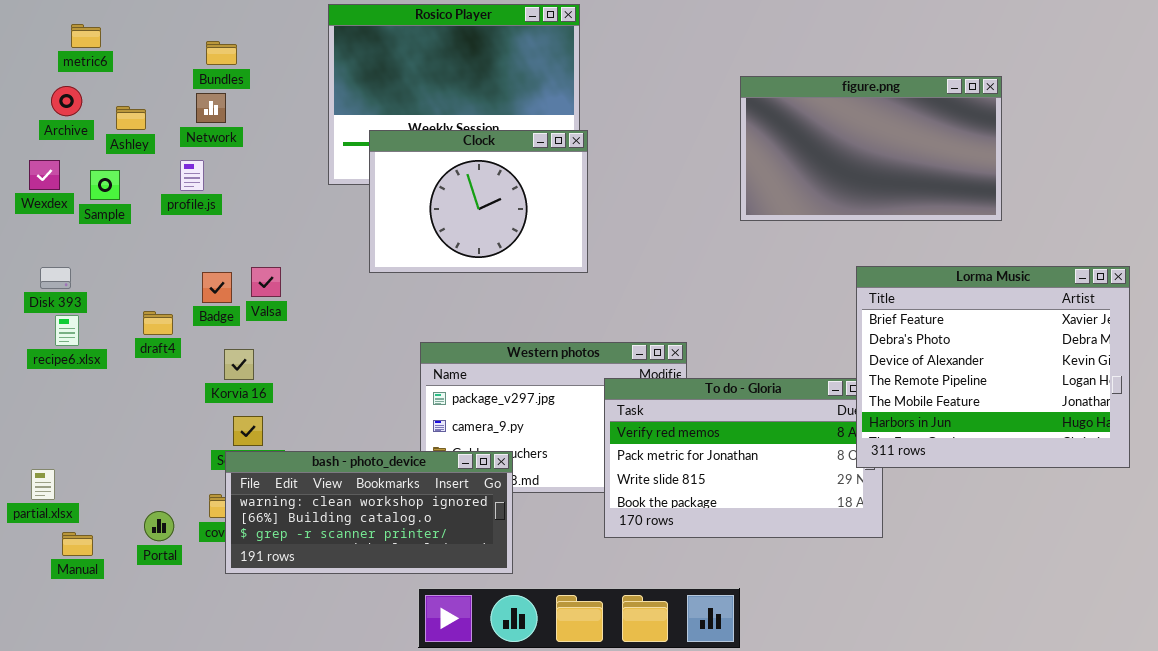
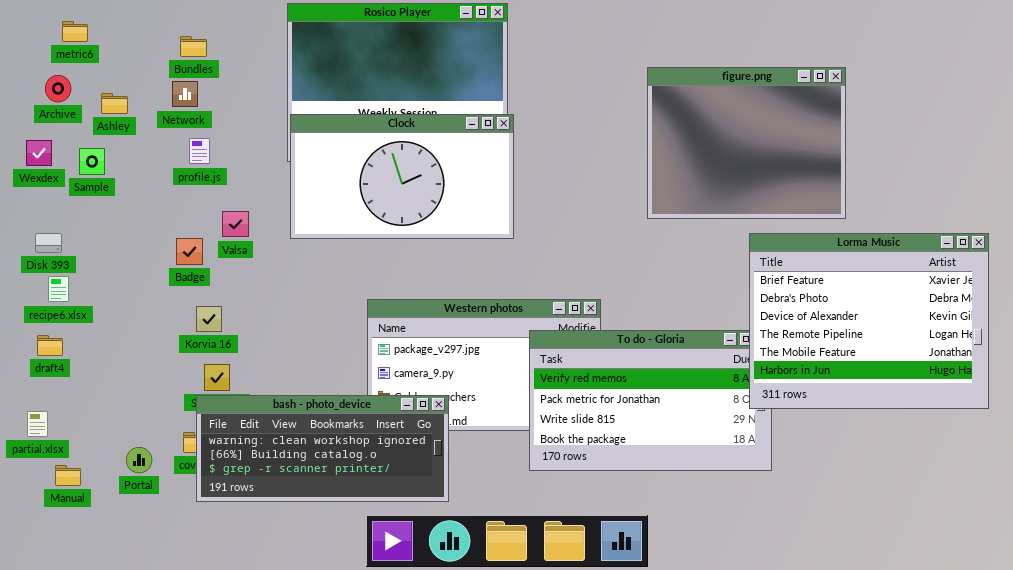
figure.png: [740,76,1002,221] -> [647,67,846,219], resized
Clock: [369,130,588,273] -> [290,114,514,239], resized
profile.js: [180,160,204,191] -> [189,138,210,164], moved
Valsa: [251,267,281,297] -> [222,211,249,237], moved
draft4: [143,311,173,335] -> [37,335,63,356], moved

